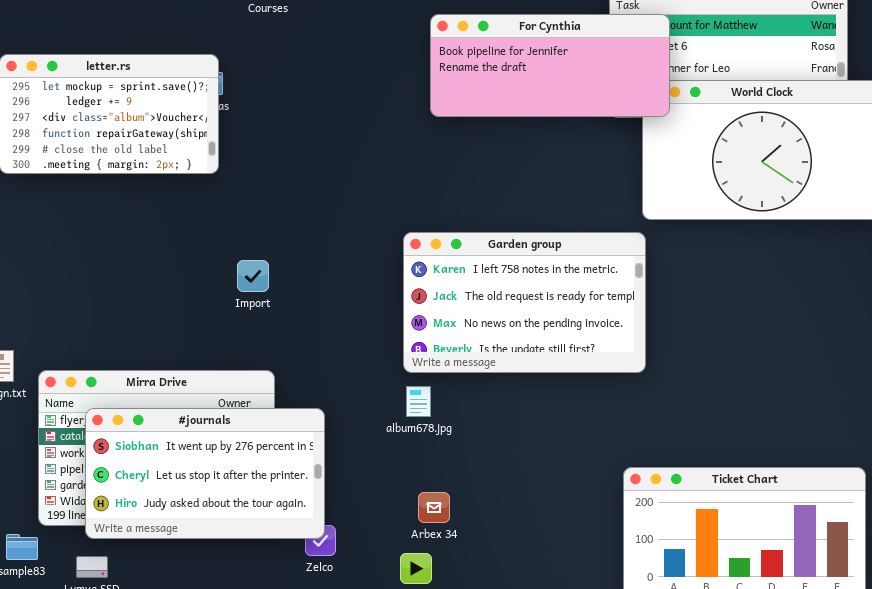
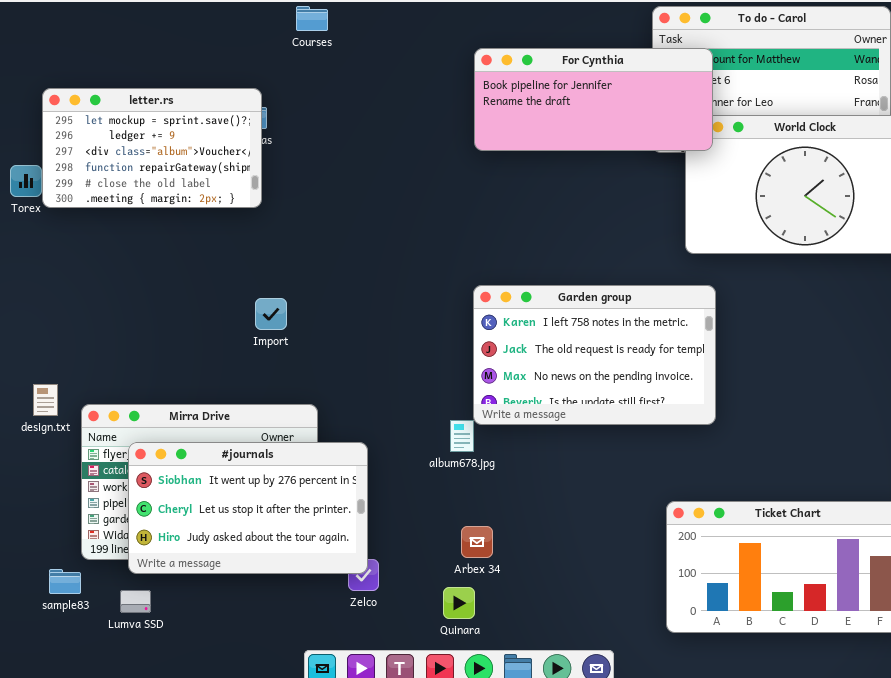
Garden group: [403,232,646,373] -> [473,285,716,425], moved
Import: [237,260,269,292] -> [255,298,287,330], moved

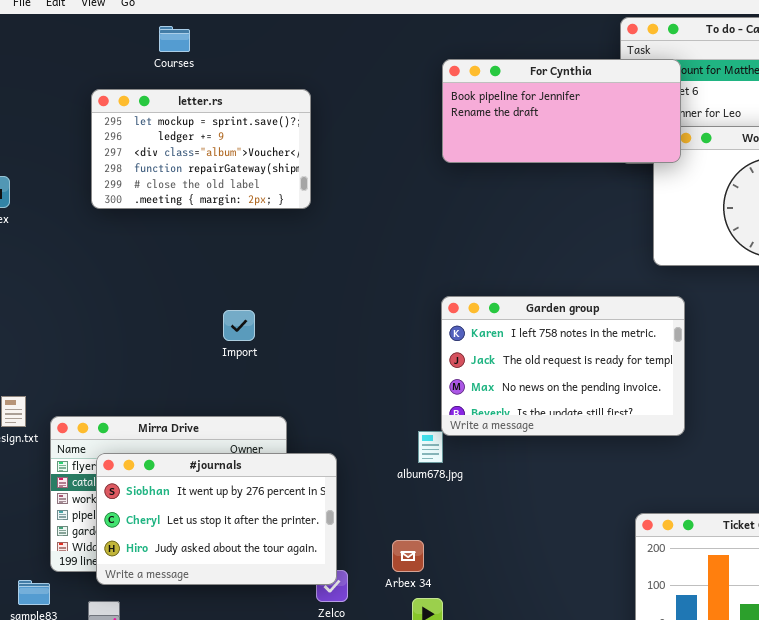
Courses: [296,6,328,31] -> [159,26,190,52], moved
letter.rs: [42,88,262,208] -> [91,89,311,209], moved
Arbex 34: [461,526,493,558] -> [392,540,424,572], moved

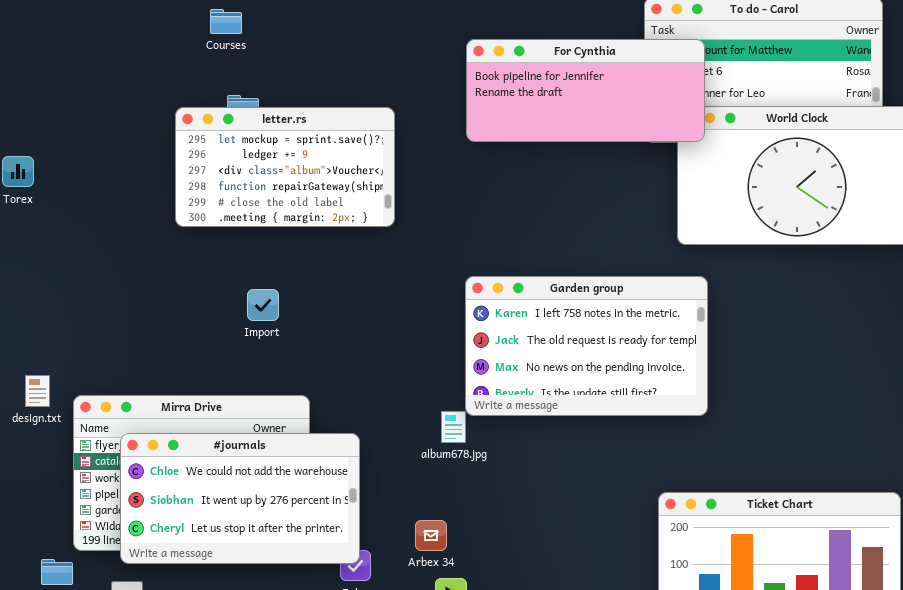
Courses: [159,26,190,52] -> [210,9,242,34], moved
letter.rs: [91,89,311,209] -> [175,107,395,227], moved
#journals: [96,453,337,585] -> [120,433,360,564], scrolled up 1 row

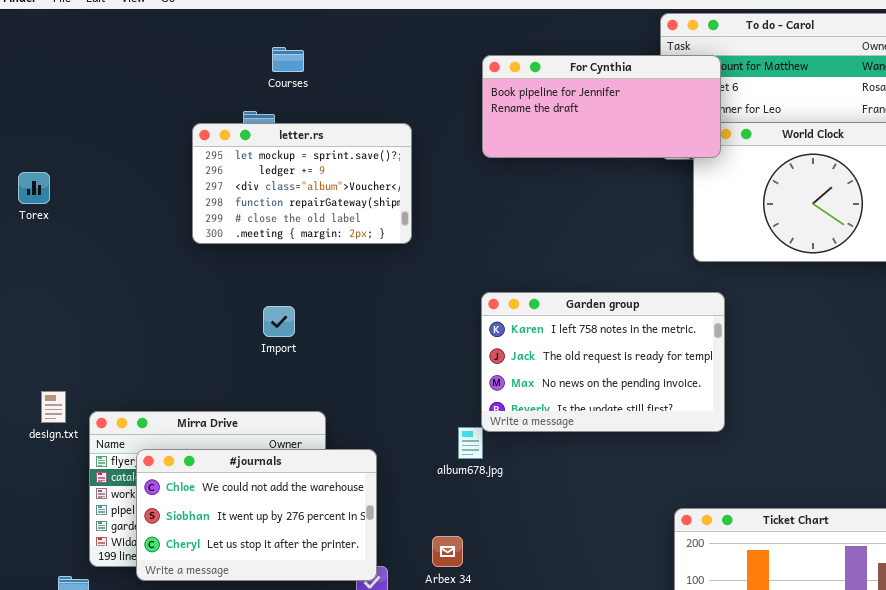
Courses: [210,9,242,34] -> [272,47,304,72], moved

